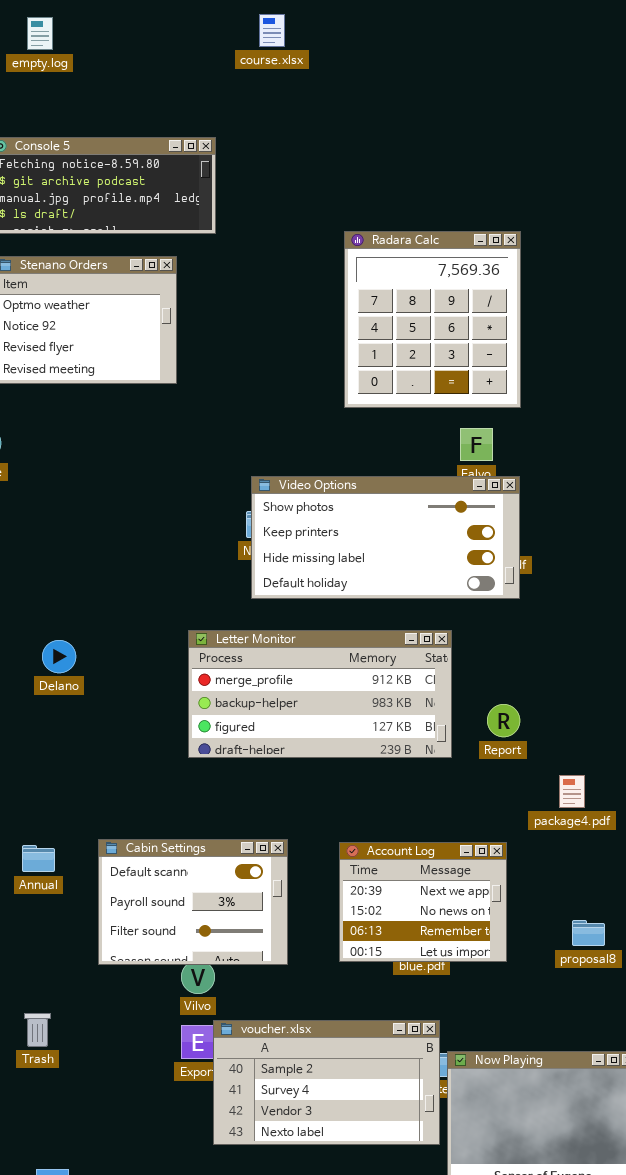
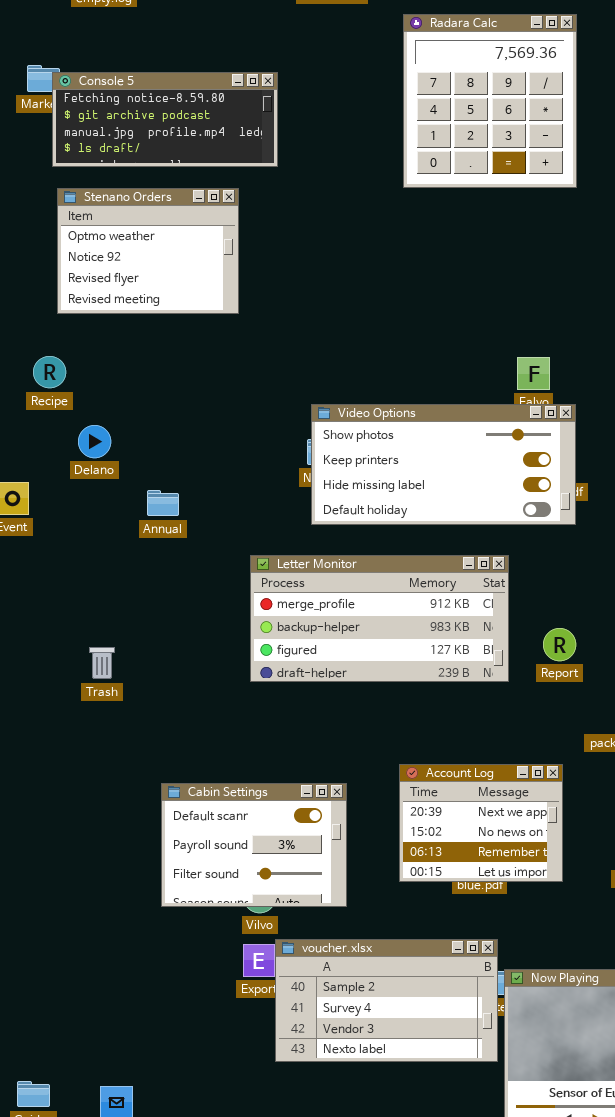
Radara Calc: [344,231,521,408] -> [403,14,577,188], moved
Delano: [42,640,76,673] -> [78,425,111,458], moved
Cabin Settings: [98,839,288,965] -> [161,783,347,907], moved
Annual: [22,845,55,872] -> [147,490,179,516], moved
Trash: [24,1013,51,1047] -> [89,647,115,679], moved

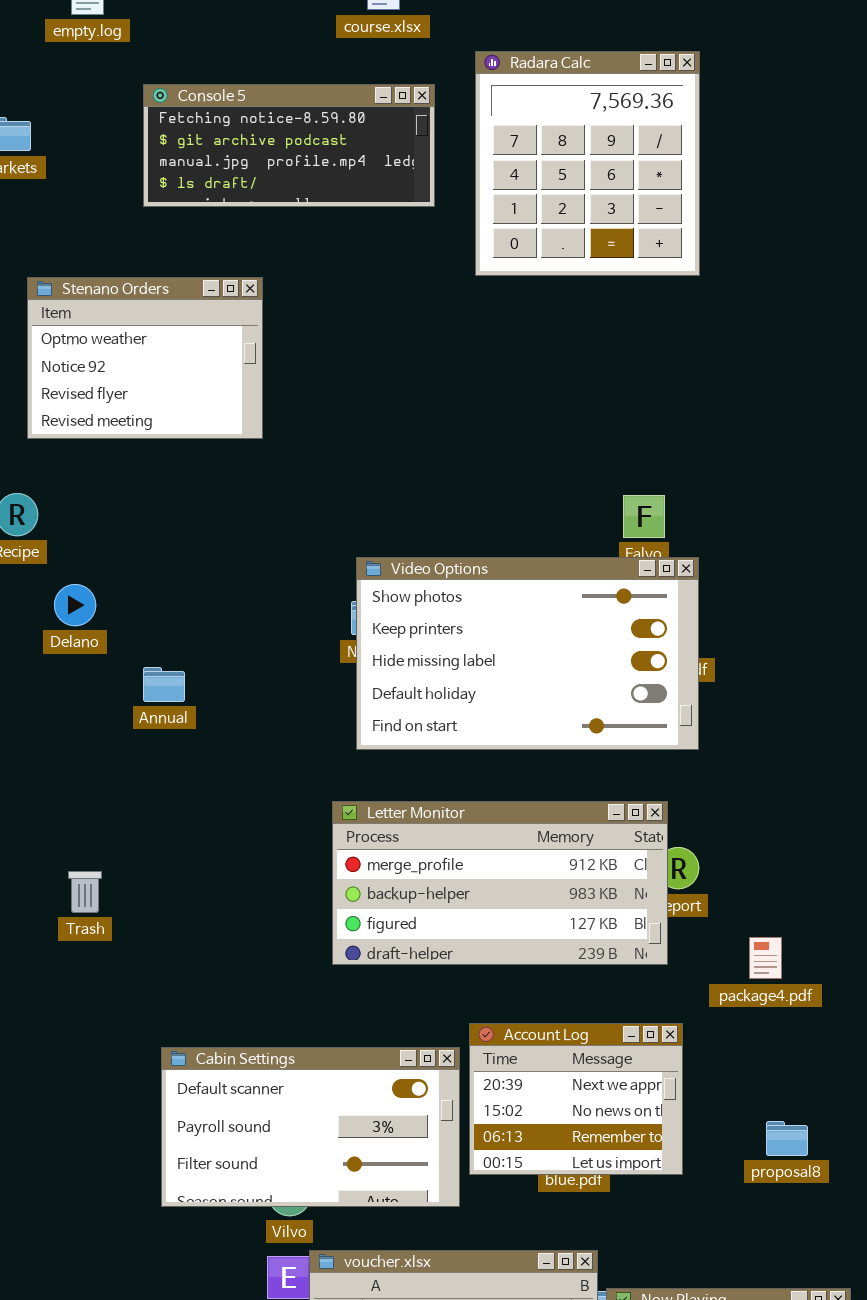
Console 5: [52,72,278,167] -> [143,84,435,207], moved
Video Options: [311,404,576,525] -> [356,557,699,750], resized
Letter Monitor: [250,555,509,682] -> [332,801,668,965], moved
Cabin Settings: [161,783,347,907] -> [161,1047,460,1207], resized

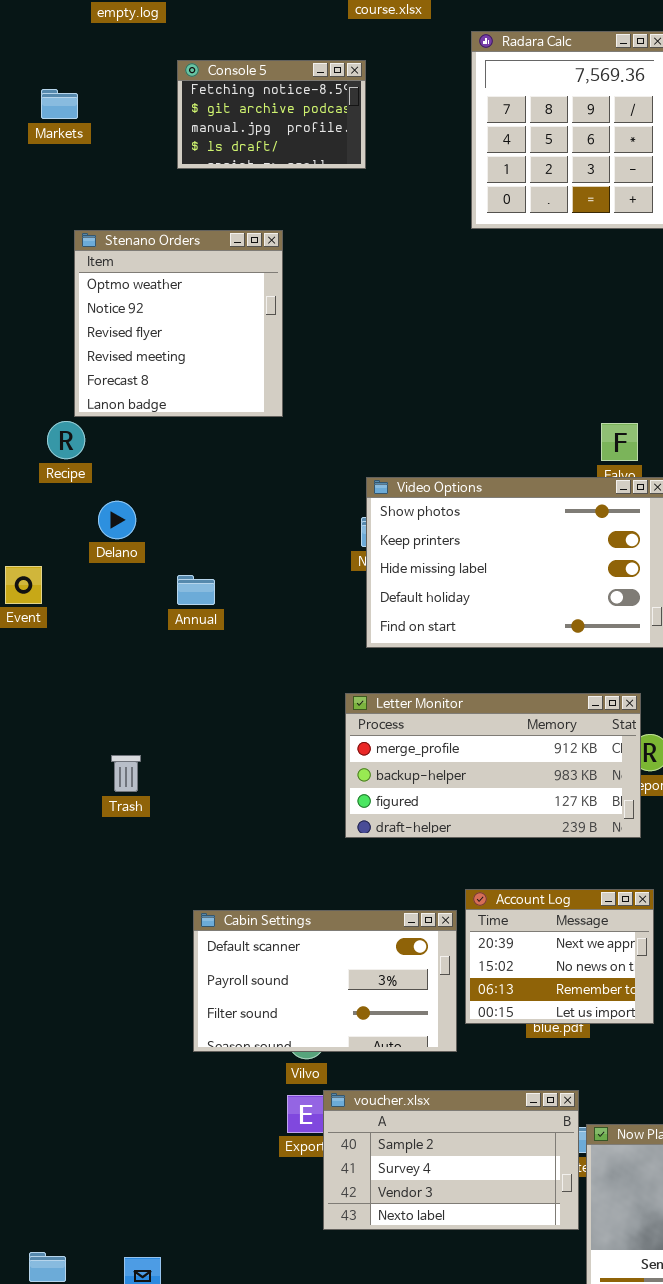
Console 5: [143,84,435,207] -> [177,60,366,169], resized
Stenano Orders: [27,277,263,439] -> [74,230,283,417], resized

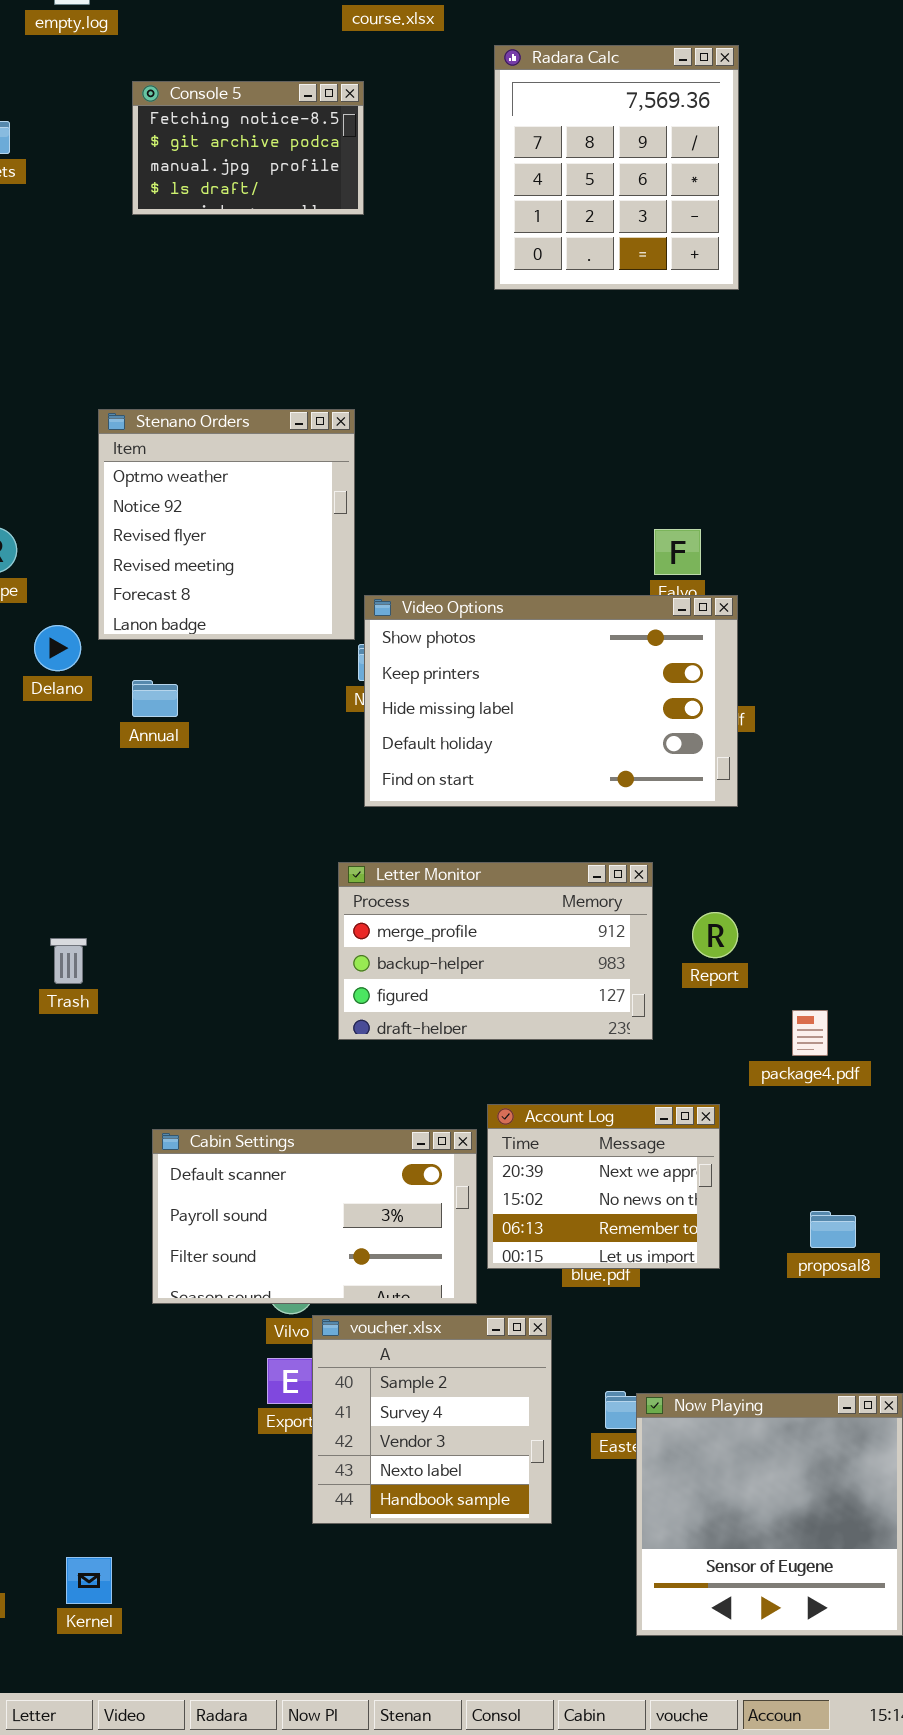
Stenano Orders: [74,230,283,417] -> [98,409,355,640], moved
Annual: [177,575,215,605] -> [132,680,178,717], moved
Letter Monitor: [345,693,641,838] -> [338,862,653,1040], resized
voucher.xlsx: [323,1090,579,1230] -> [312,1315,552,1524], resized

